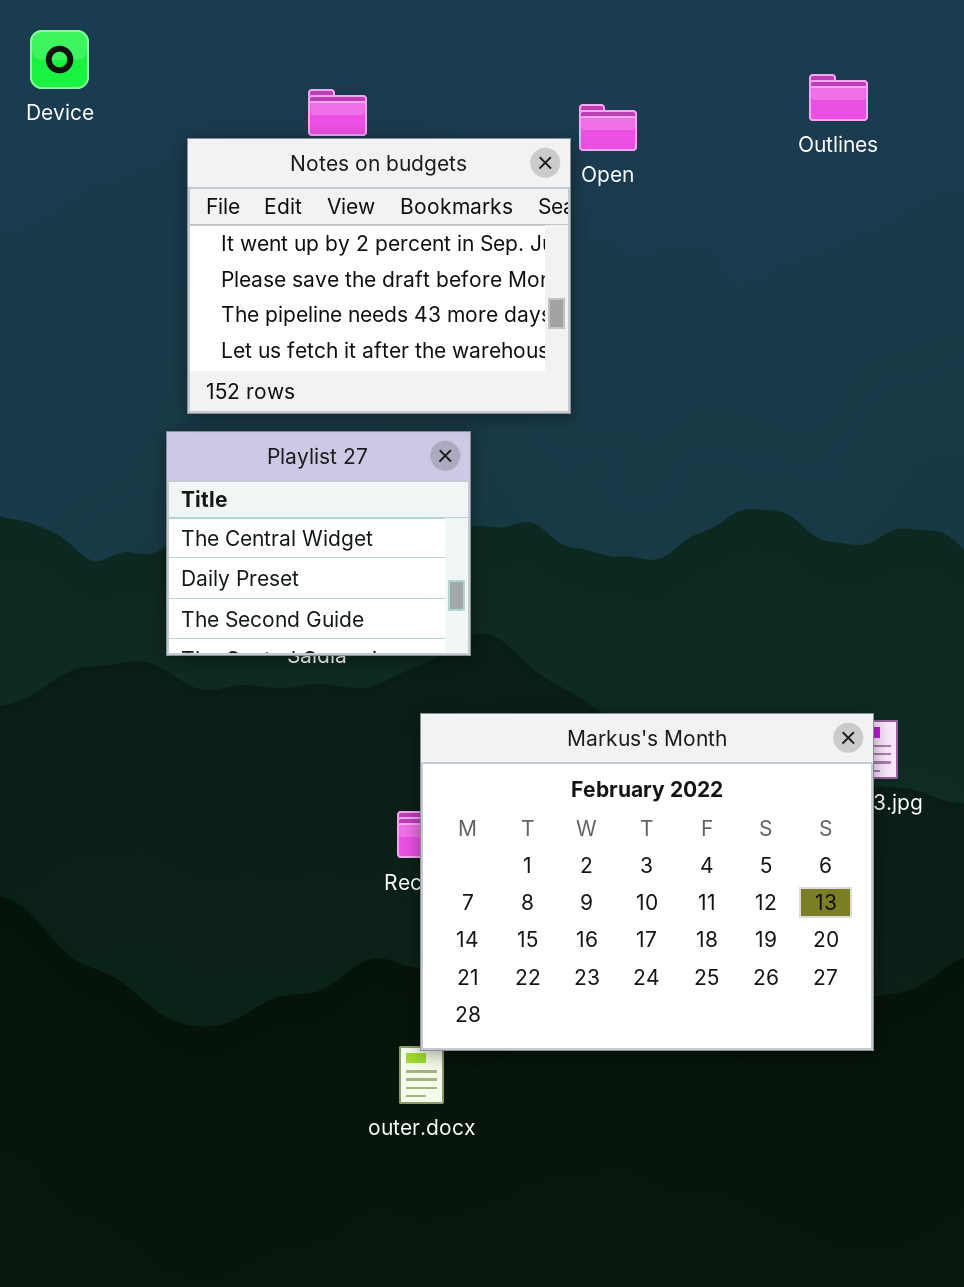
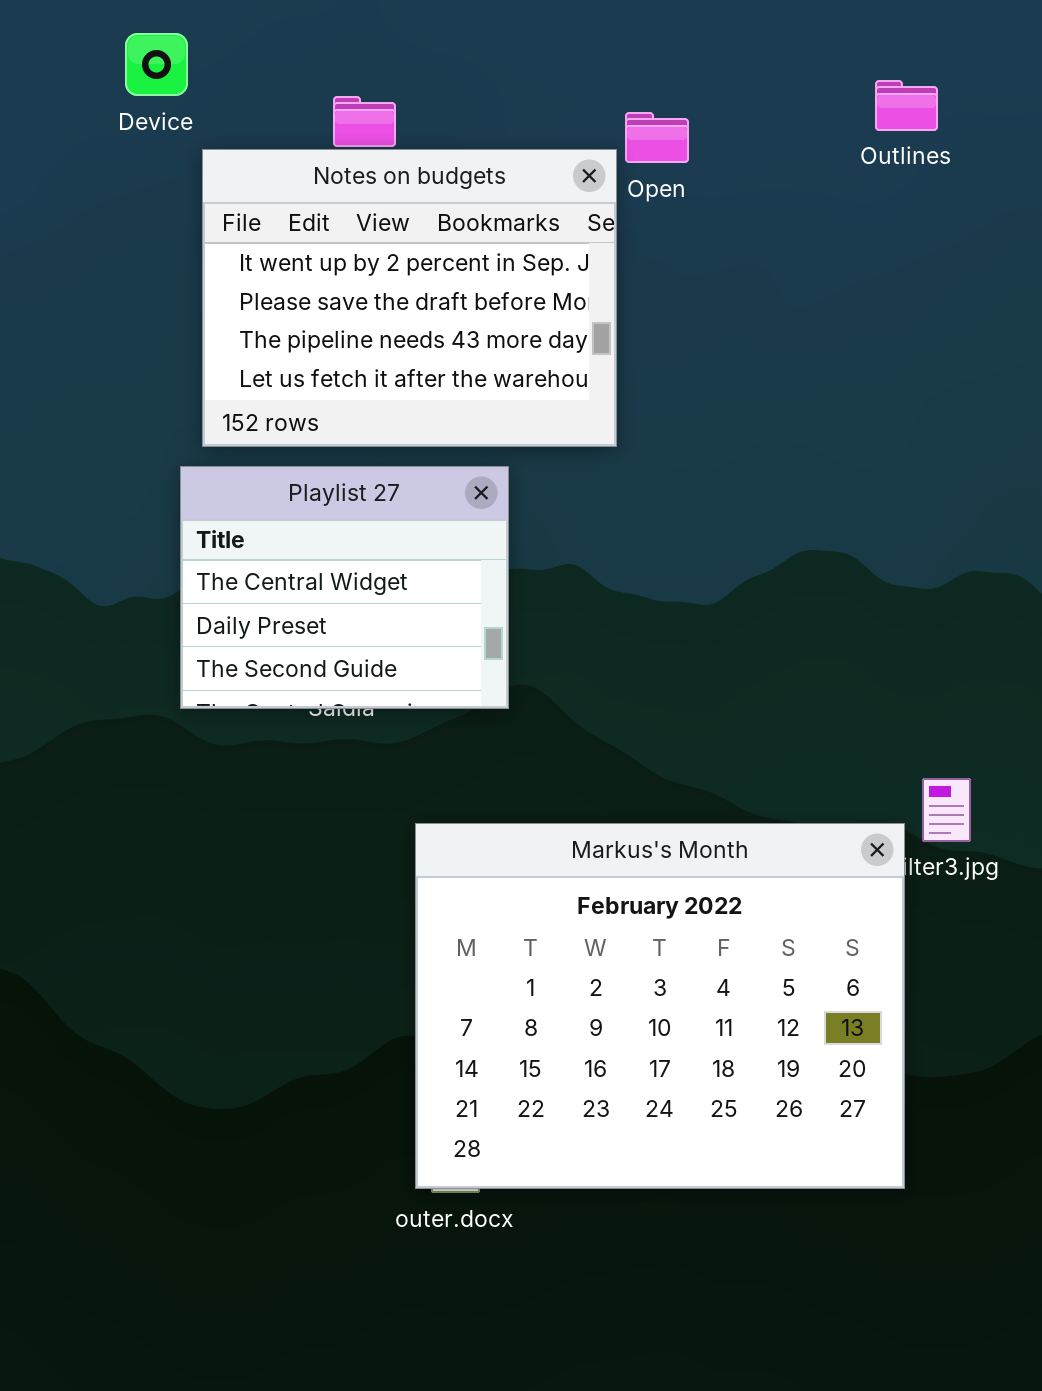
Device: [30,30,89,89] -> [125,33,188,96], moved
Markus's Month: [420,713,874,1051] -> [415,823,905,1189], moved

